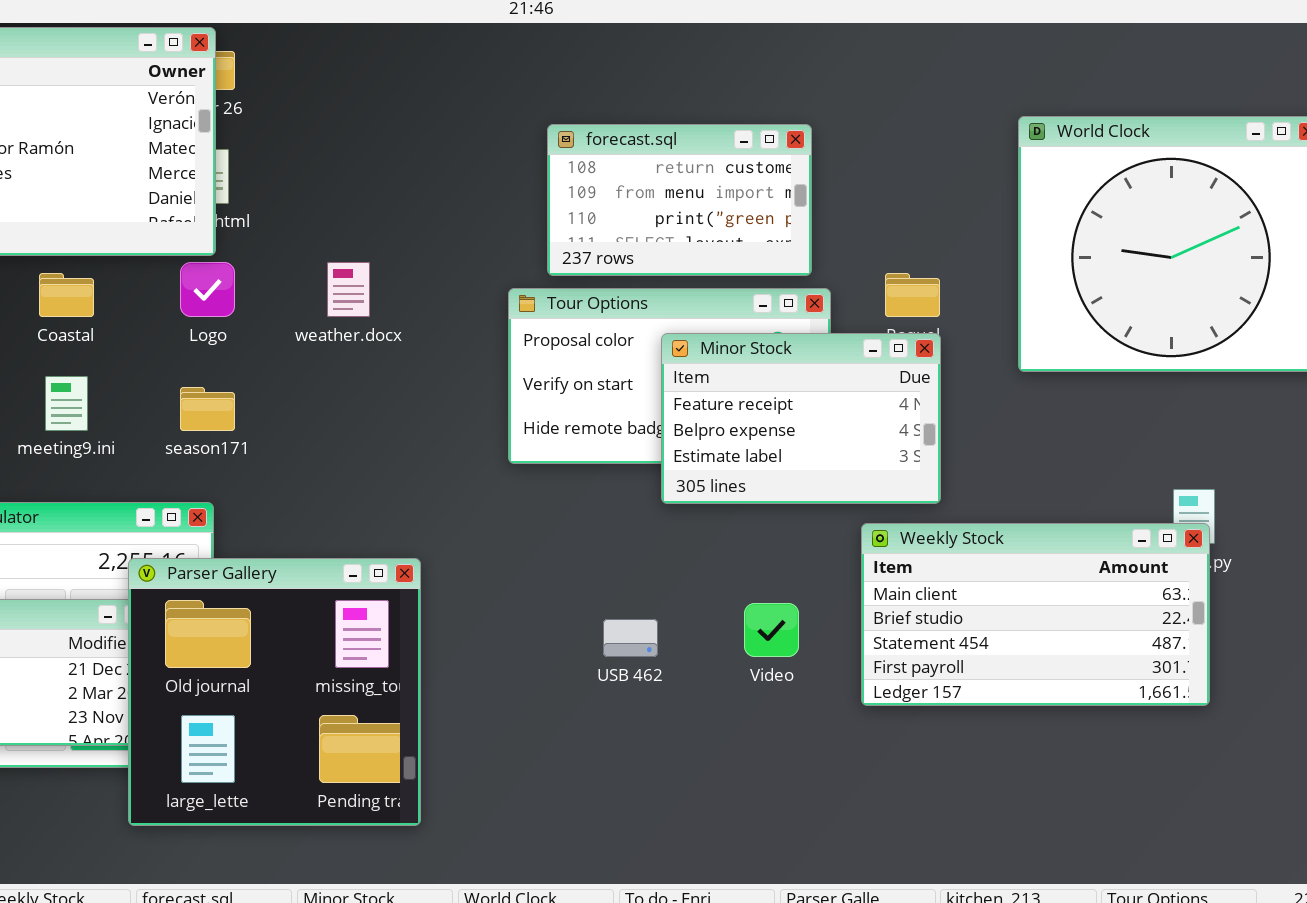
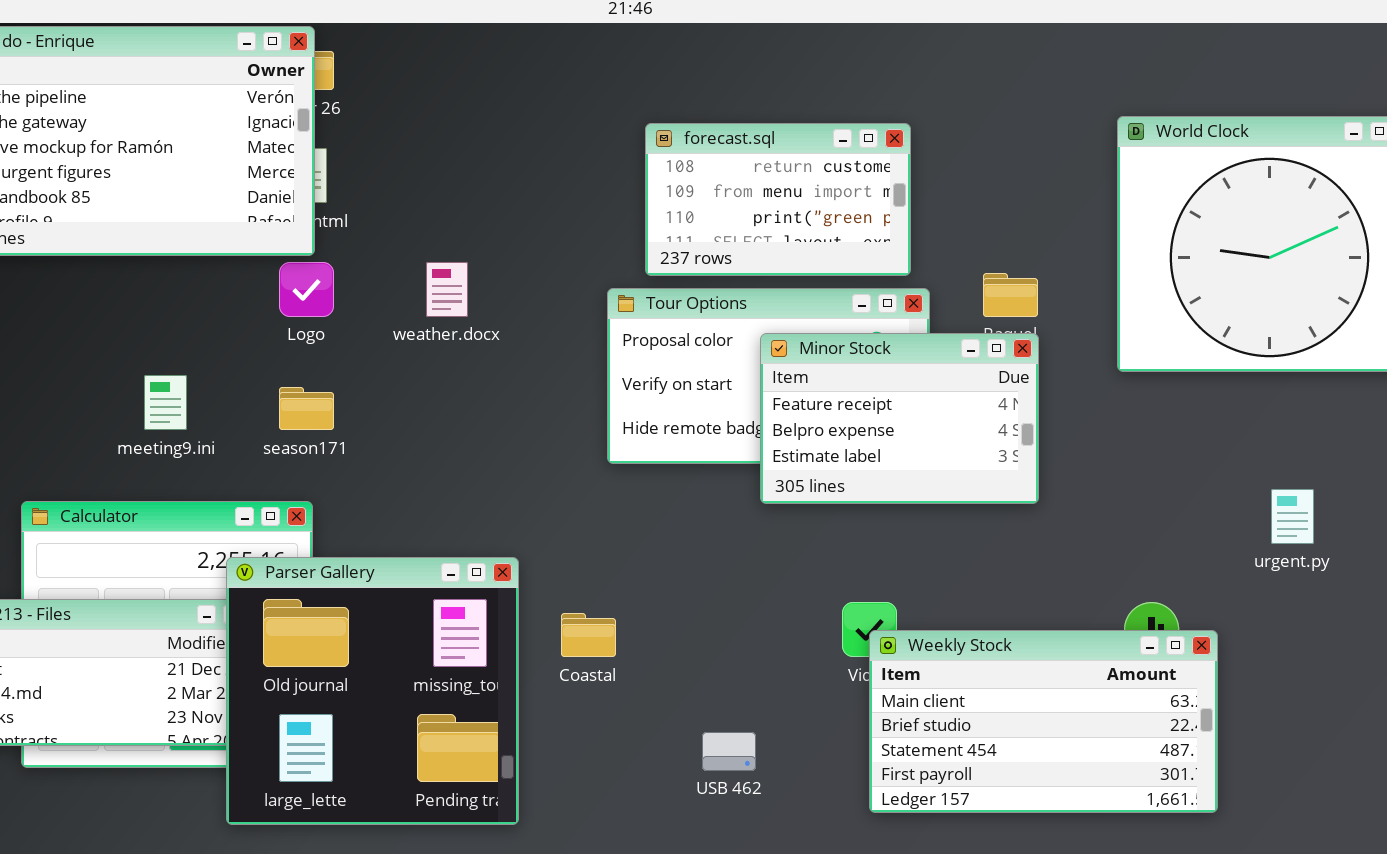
Coastal: [39,273,94,317] -> [561,613,616,657], moved
Weekly Stock: [861,523,1210,706] -> [869,630,1218,813], moved
USB 462: [603,619,658,657] -> [702,732,756,771], moved

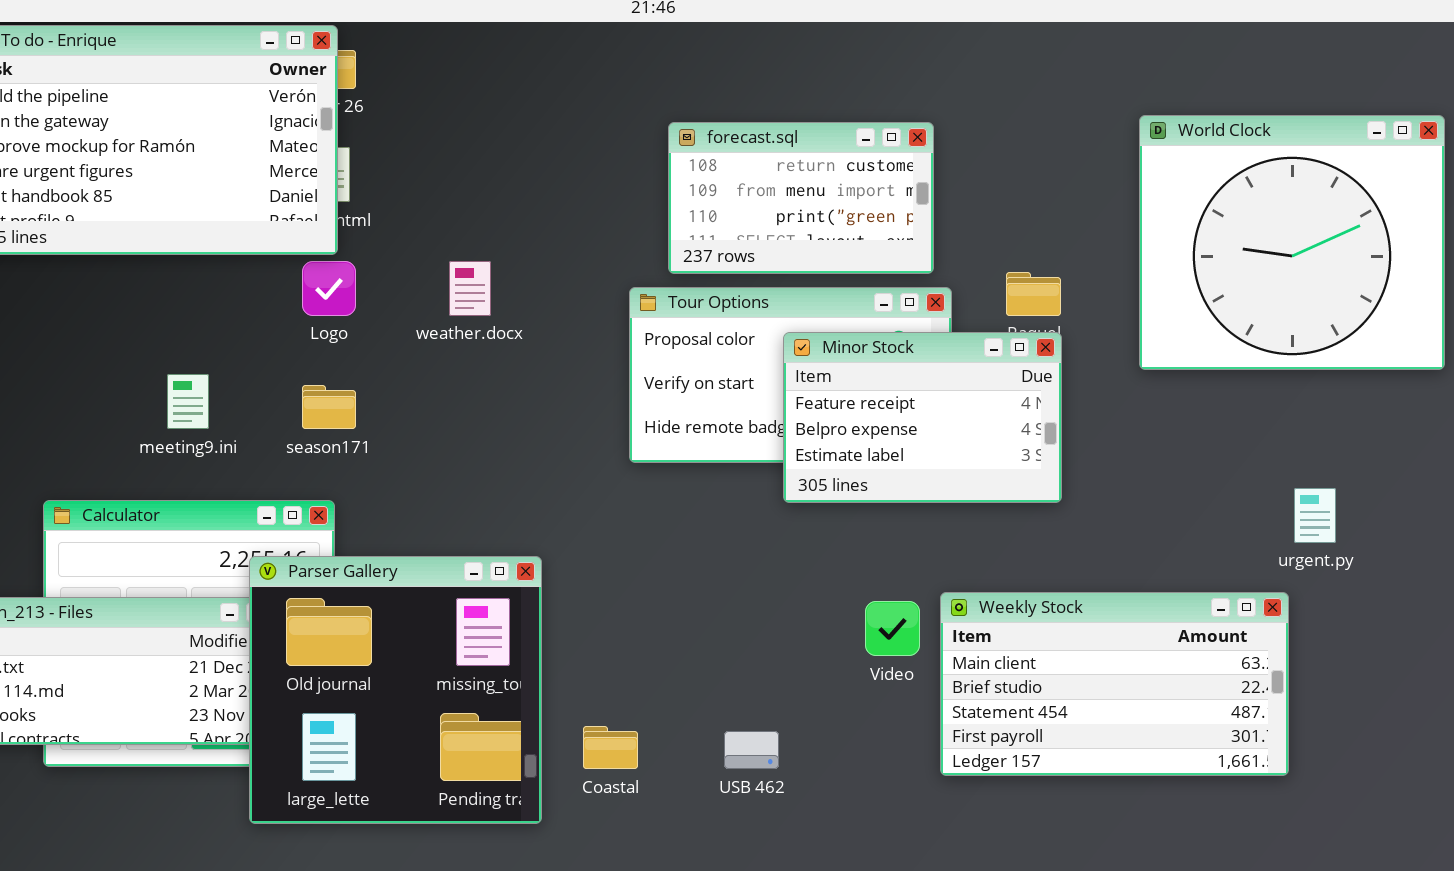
Coastal: [561,613,616,657] -> [583,726,638,769], moved
Weekly Stock: [869,630,1218,813] -> [940,592,1289,776], moved

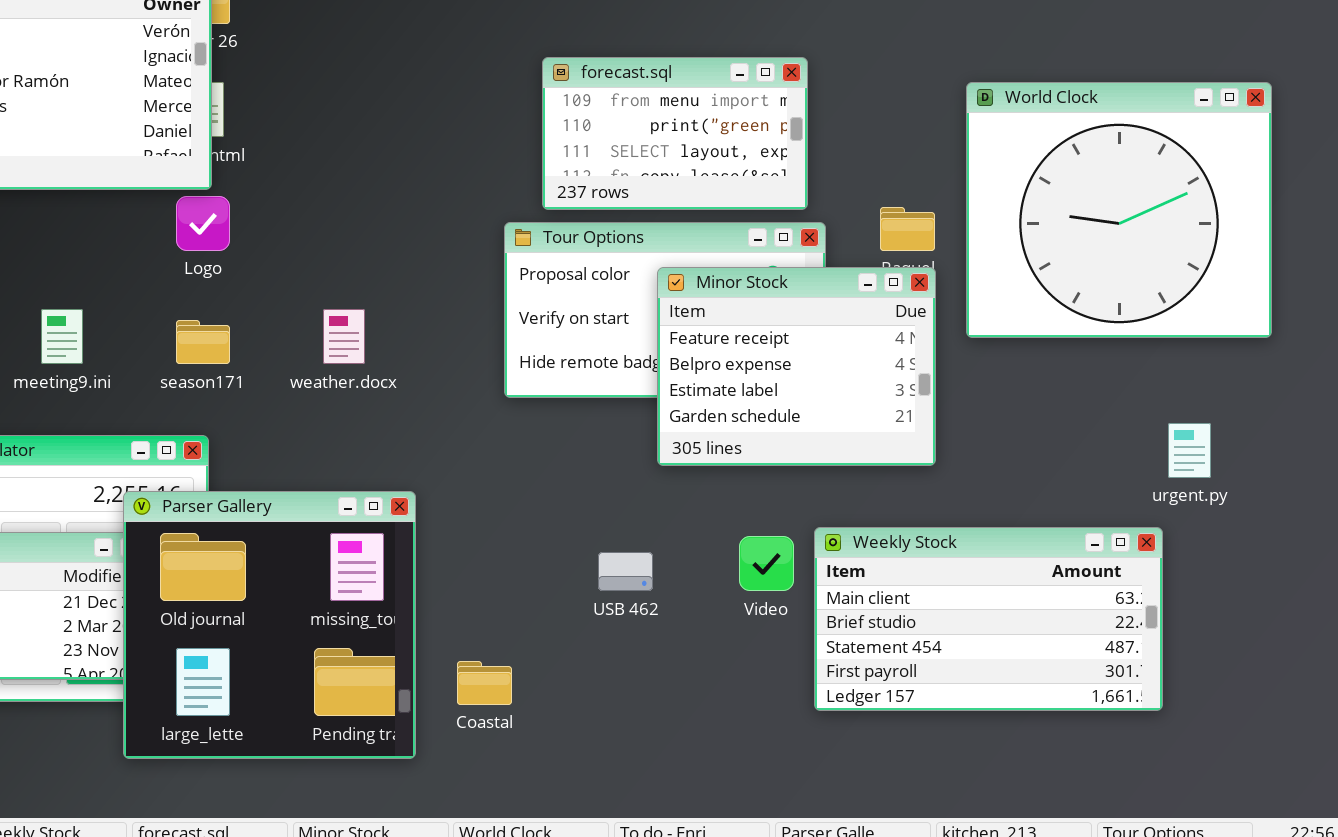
World Clock: [1139,115,1445,370] -> [966,82,1272,338], moved
forecast.sql: [668,122,934,274] -> [542,57,808,210], scrolled down 1 row
weather.docx: [449,261,491,316] -> [323,309,365,364], moved
Minor Stock: [783,332,1062,503] -> [657,267,936,466], resized
USB 462: [724,731,779,769] -> [598,552,653,591], moved

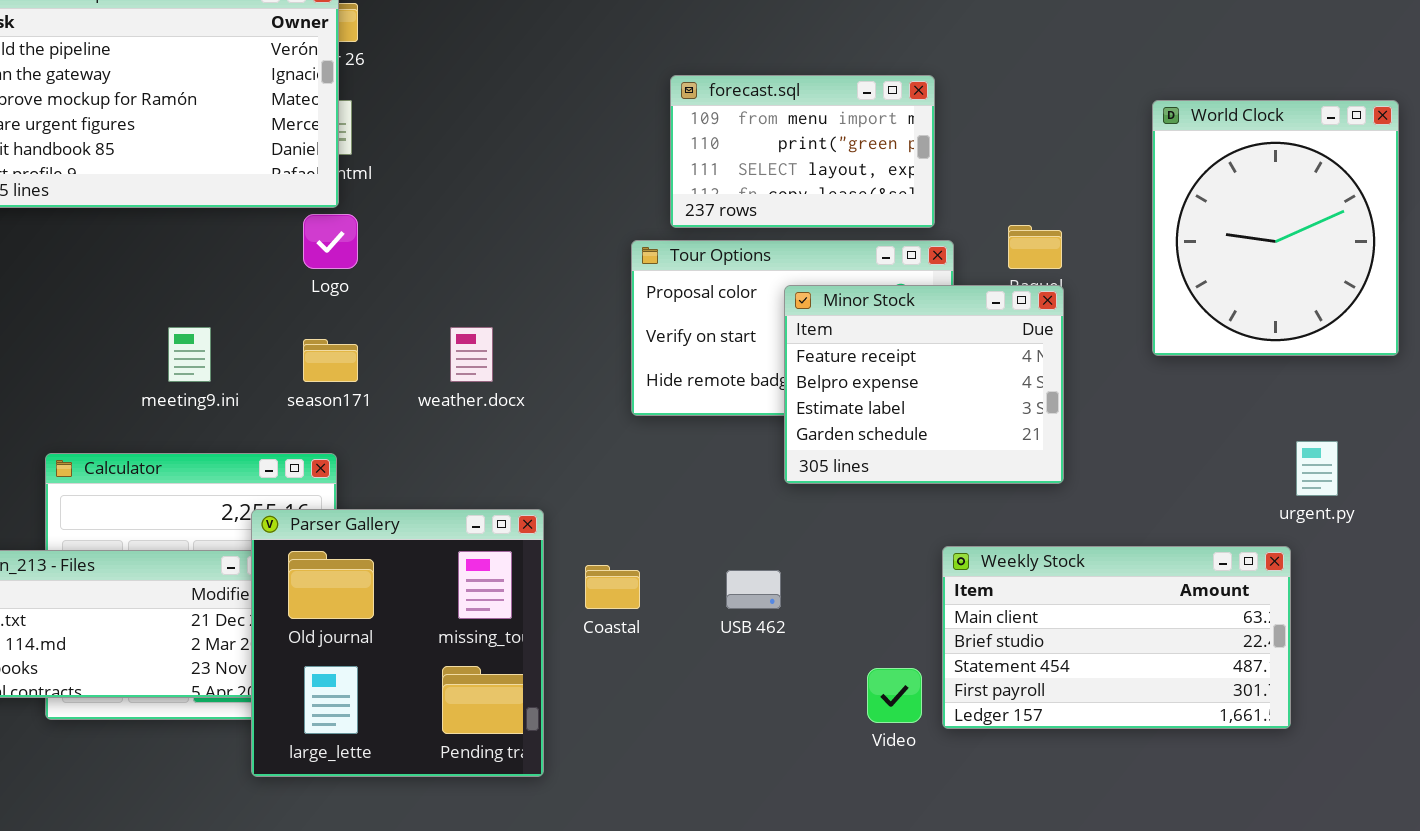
World Clock: [966,82,1272,338] -> [1152,100,1399,356], resized
Video: [739,536,794,591] -> [867,668,922,723], moved
Coastal: [457,661,512,705] -> [585,565,640,609], moved

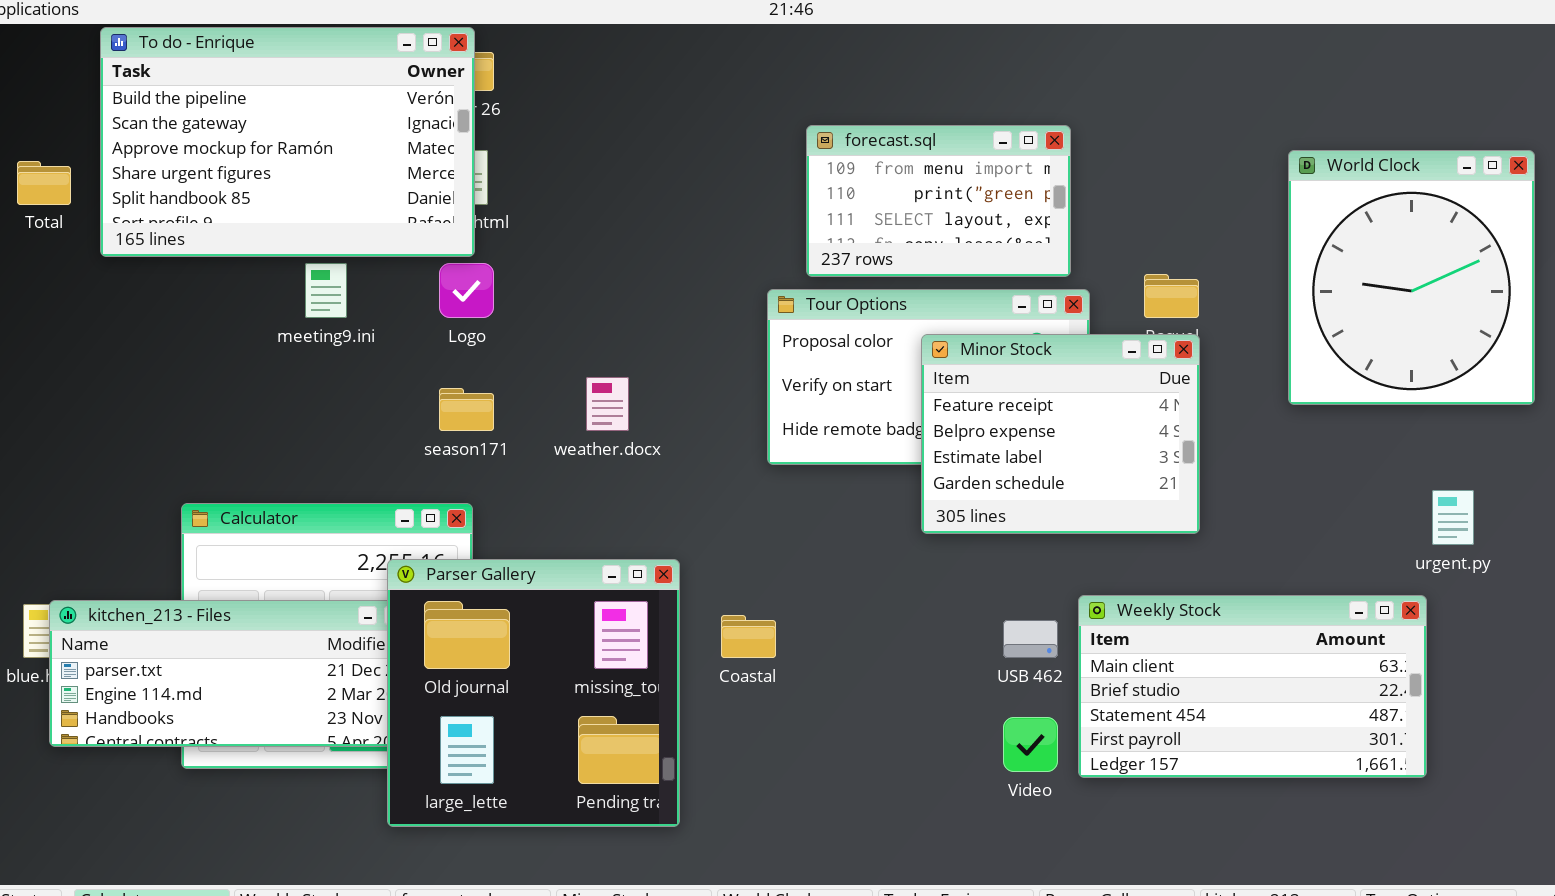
meeting9.ini: [168,327,211,382] -> [305,263,347,318], moved
USB 462: [726,570,781,609] -> [1003,620,1058,658], moved

